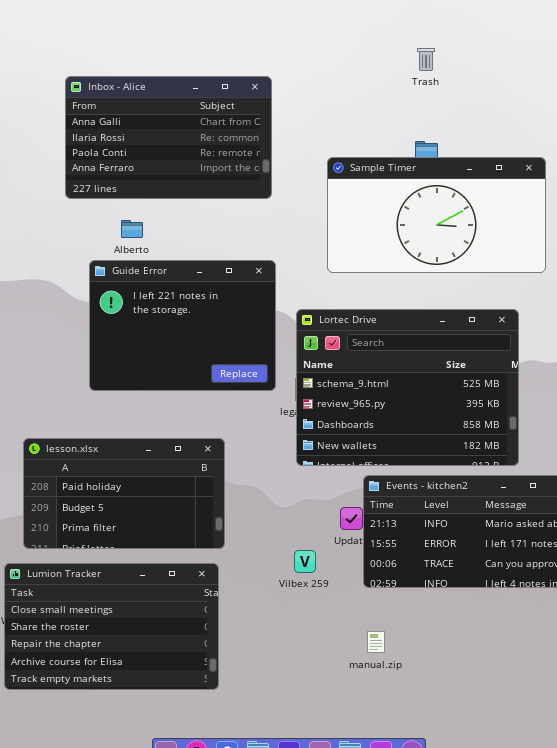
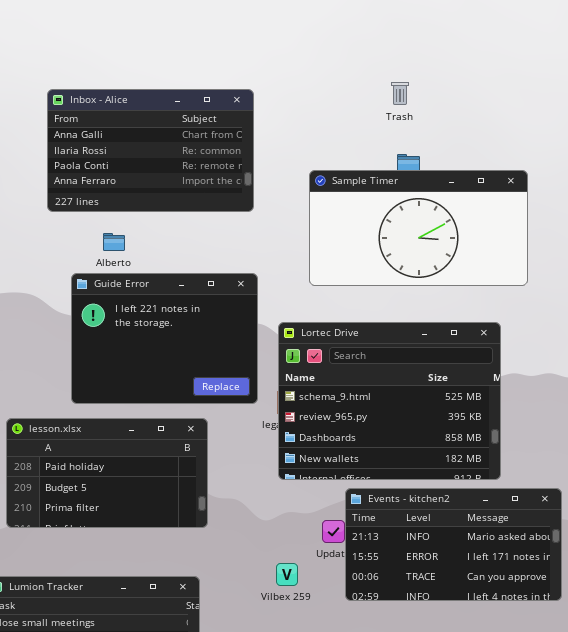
Trash: [417,48,435,71] -> [391,82,409,105], moved
lesson.xlsx: [23,438,225,549] -> [6,418,208,528], moved

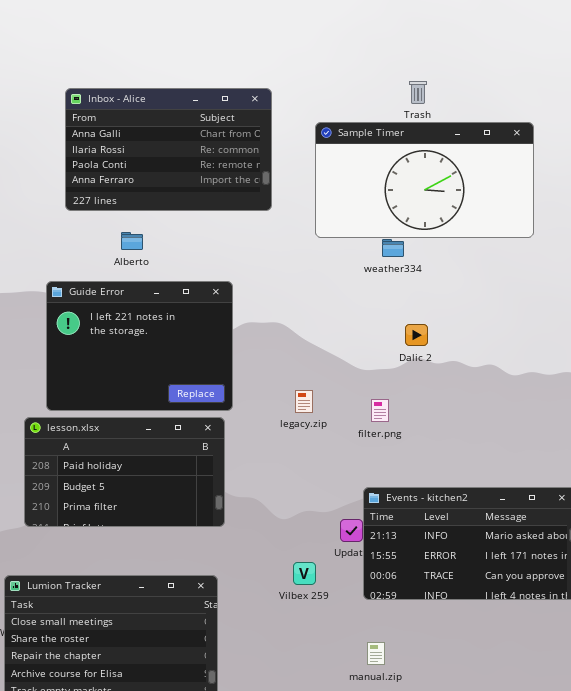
Sample Timer: [309,170,528,286] -> [315,122,534,238], moved
Guide Error: [71,273,258,404] -> [46,281,233,411], moved
Lortec Drive: [278,322,501,480] -> none, closed

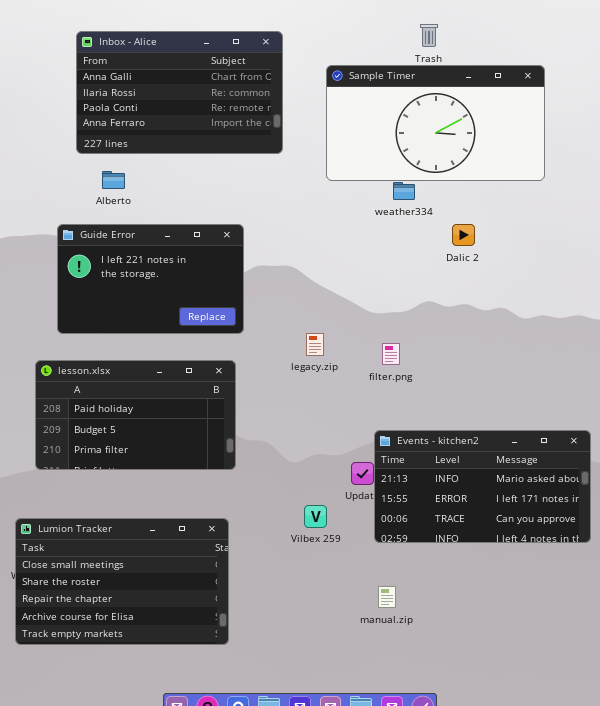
Alberto: [121,232,143,250] -> [102,171,125,189], moved
Guide Error: [46,281,233,411] -> [57,224,244,334], resized
Dalic 2: [405,324,428,346] -> [452,224,475,246], moved

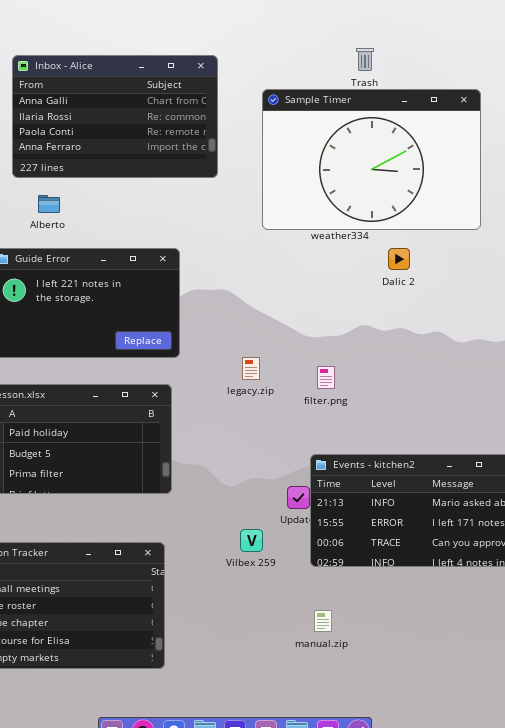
Sample Timer: [326,65,545,181] -> [262,89,481,230], resized

